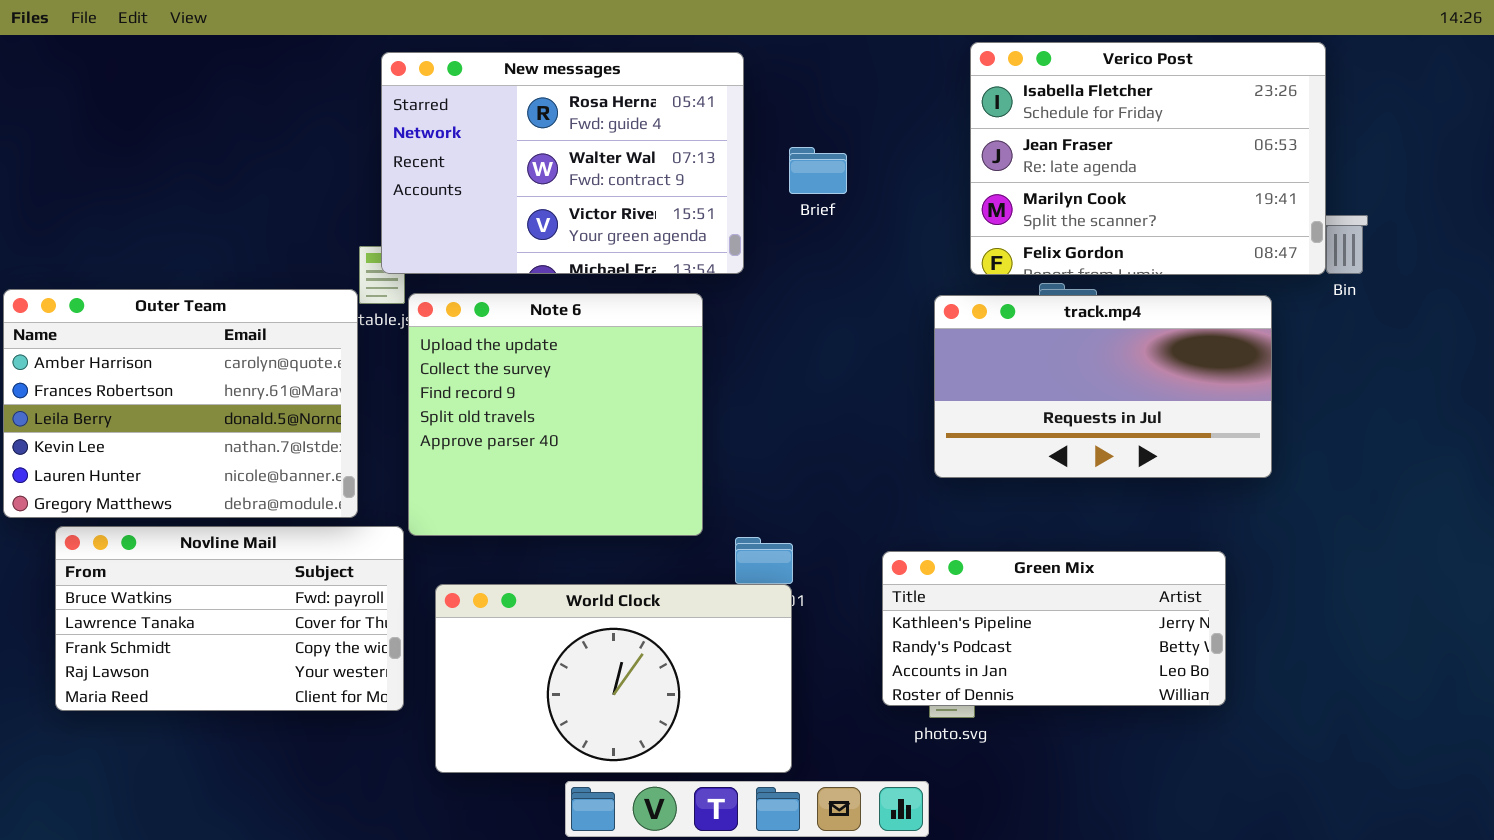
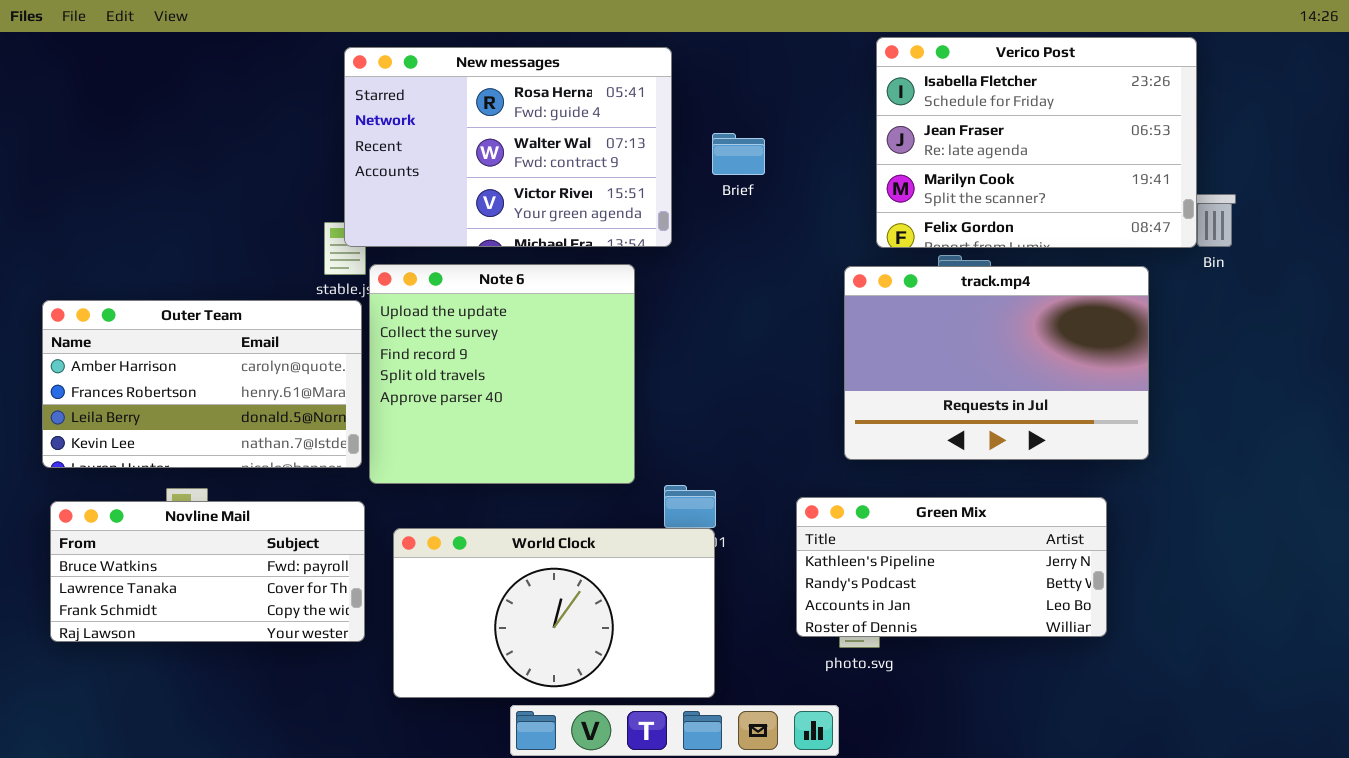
Outer Team: [3,289,358,518] -> [42,300,362,468], moved, resized
track.mp4: [934,295,1272,478] -> [844,266,1149,460], resized
Novline Mail: [55,526,404,711] -> [50,501,365,642], resized

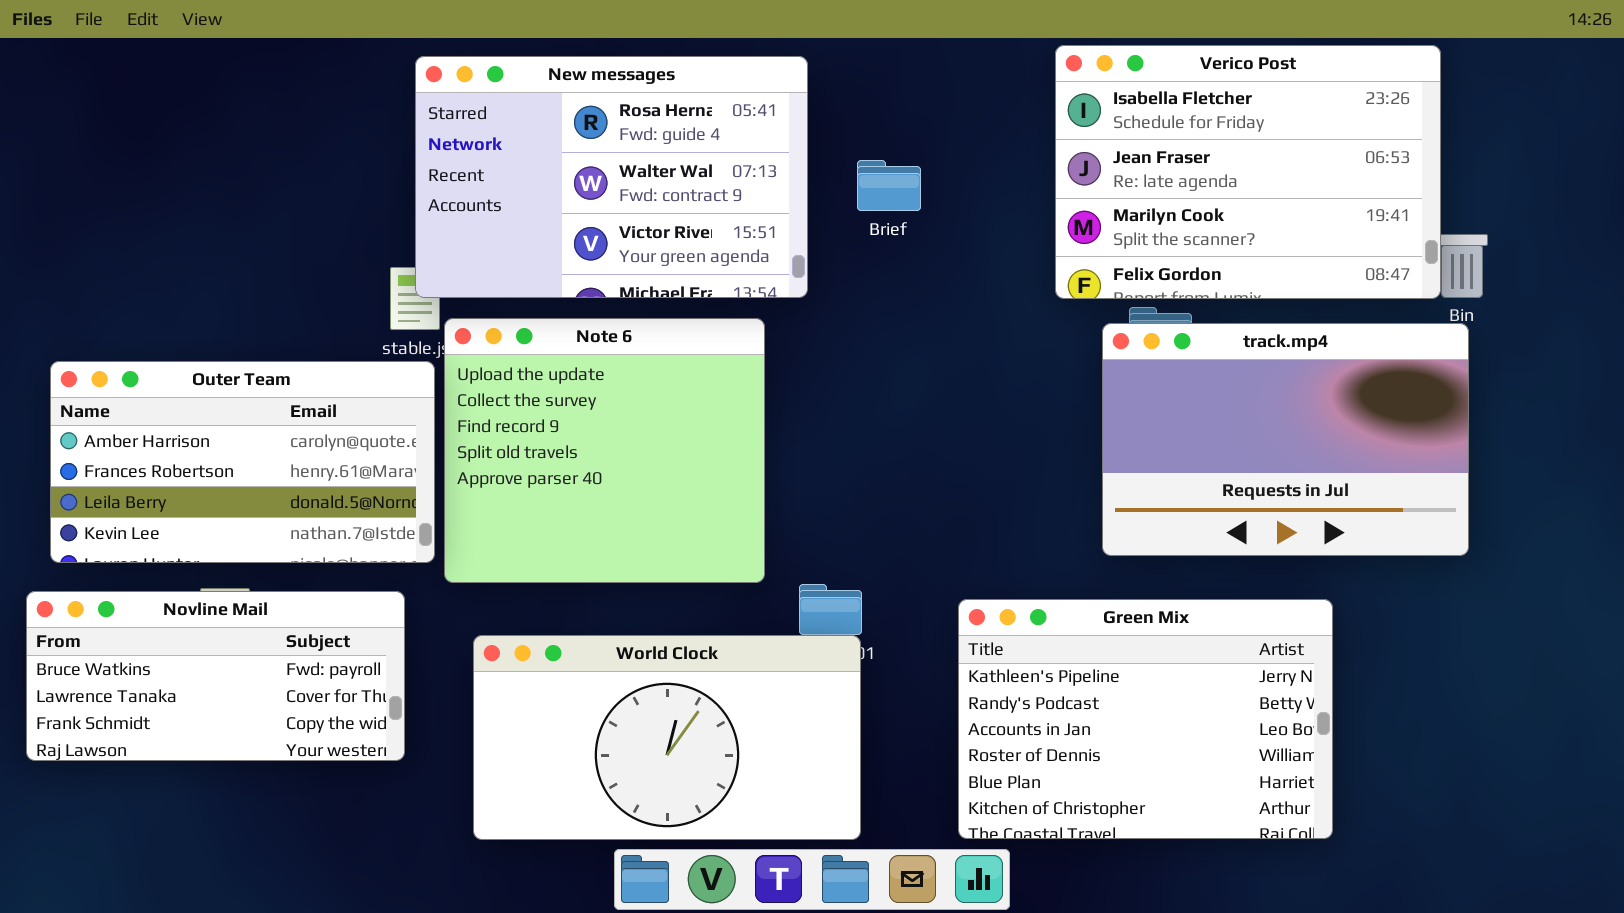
track.mp4: [844,266,1149,460] -> [1102,323,1469,556], moved
Green Mix: [796,497,1107,637] -> [958,599,1333,839], resized
Novline Mail: [50,501,365,642] -> [26,591,405,761], moved

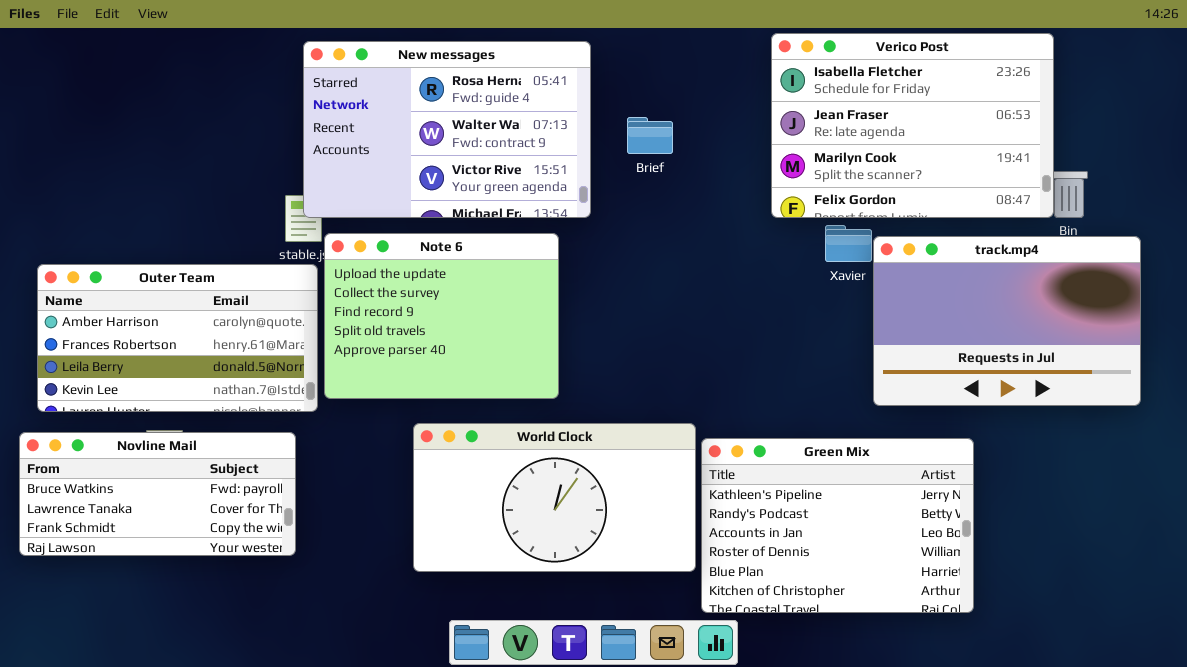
Note 6: [444,318,765,583] -> [324,233,559,399], resized
track.mp4: [1102,323,1469,556] -> [873,236,1141,406], moved
World Clock: [473,635,861,840] -> [413,423,696,572], moved

